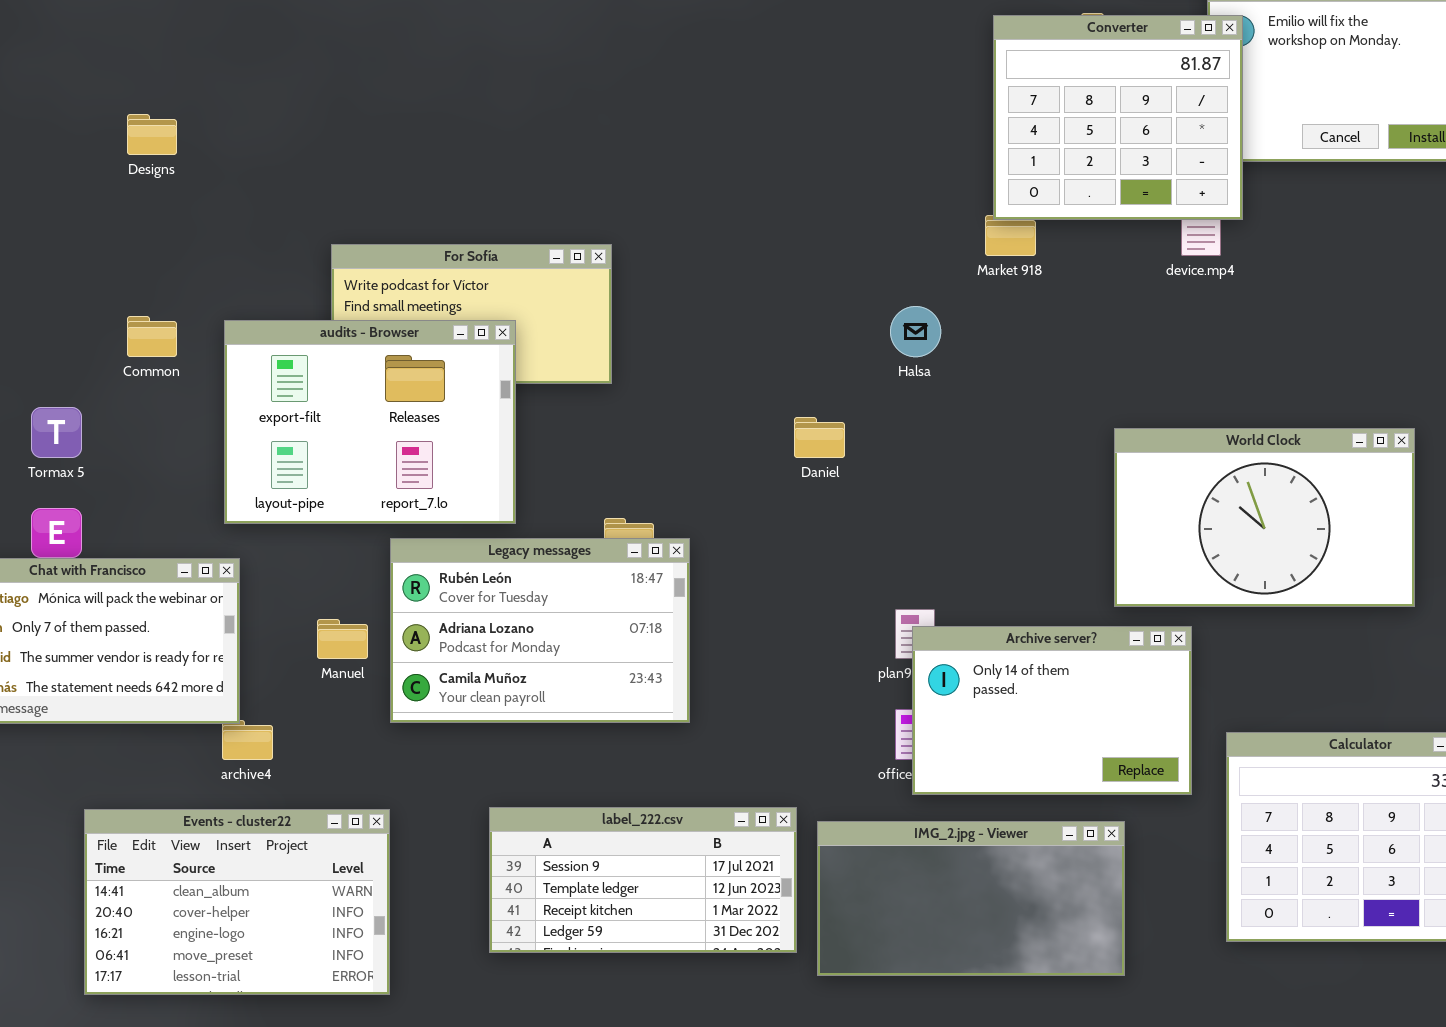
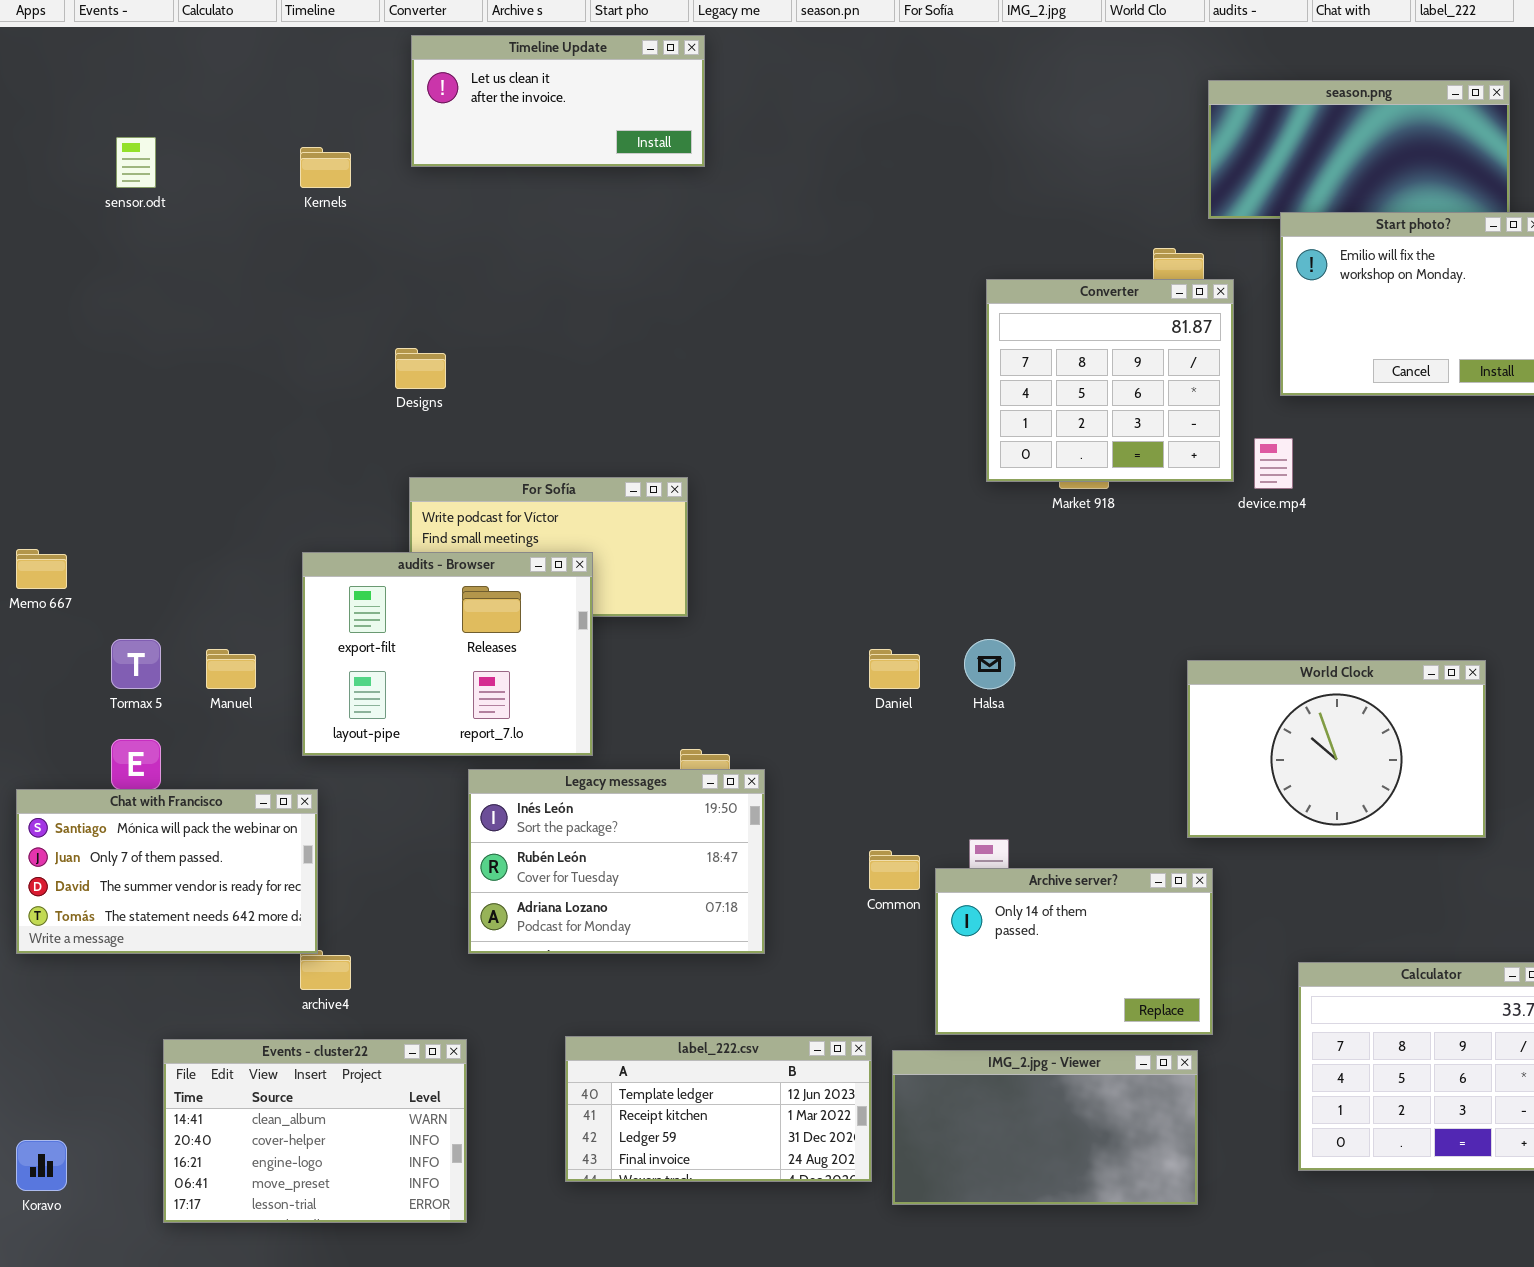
Converter: [993,15,1243,220] -> [986,279,1234,482], moved
Designs: [127,114,177,155] -> [395,348,446,389], moved
Halsa: [890,306,941,357] -> [964,639,1015,689], moved
Common: [127,316,177,357] -> [869,850,920,890], moved
Legacy messages: [390,538,690,723] -> [468,769,765,954], scrolled up 1 row
Manuel: [317,619,368,659] -> [206,649,256,689], moved
Archive server?: [912,626,1192,795] -> [935,868,1213,1035], moved
label_222.csv: [489,807,797,953] -> [565,1036,872,1182], scrolled down 1 row

